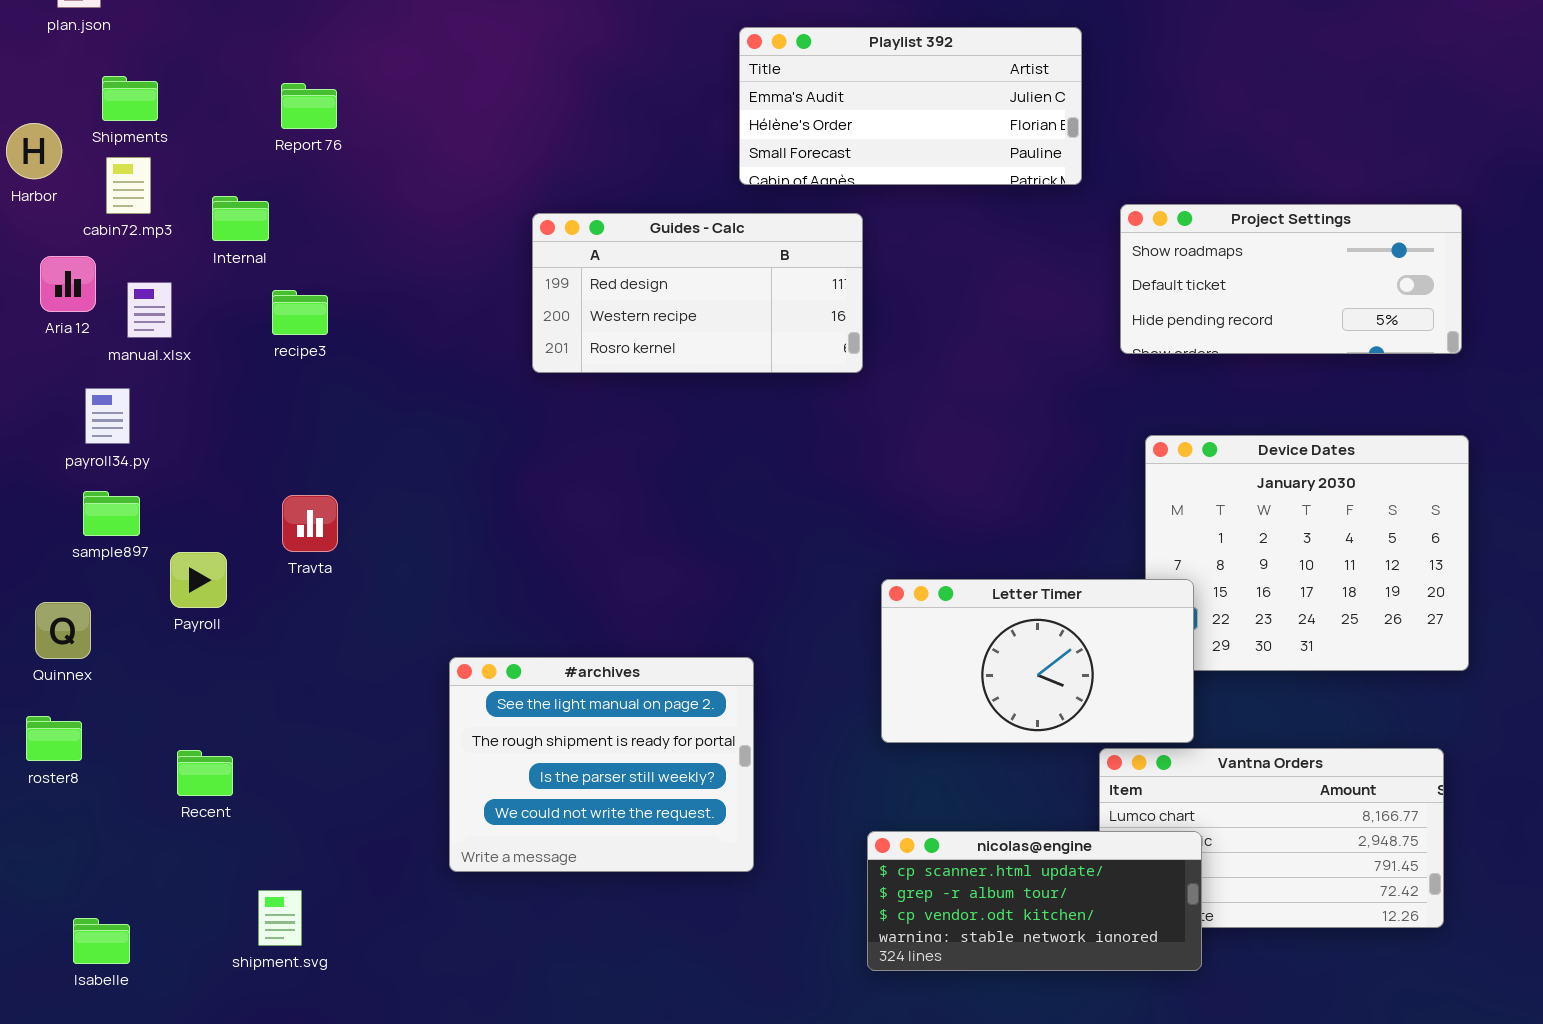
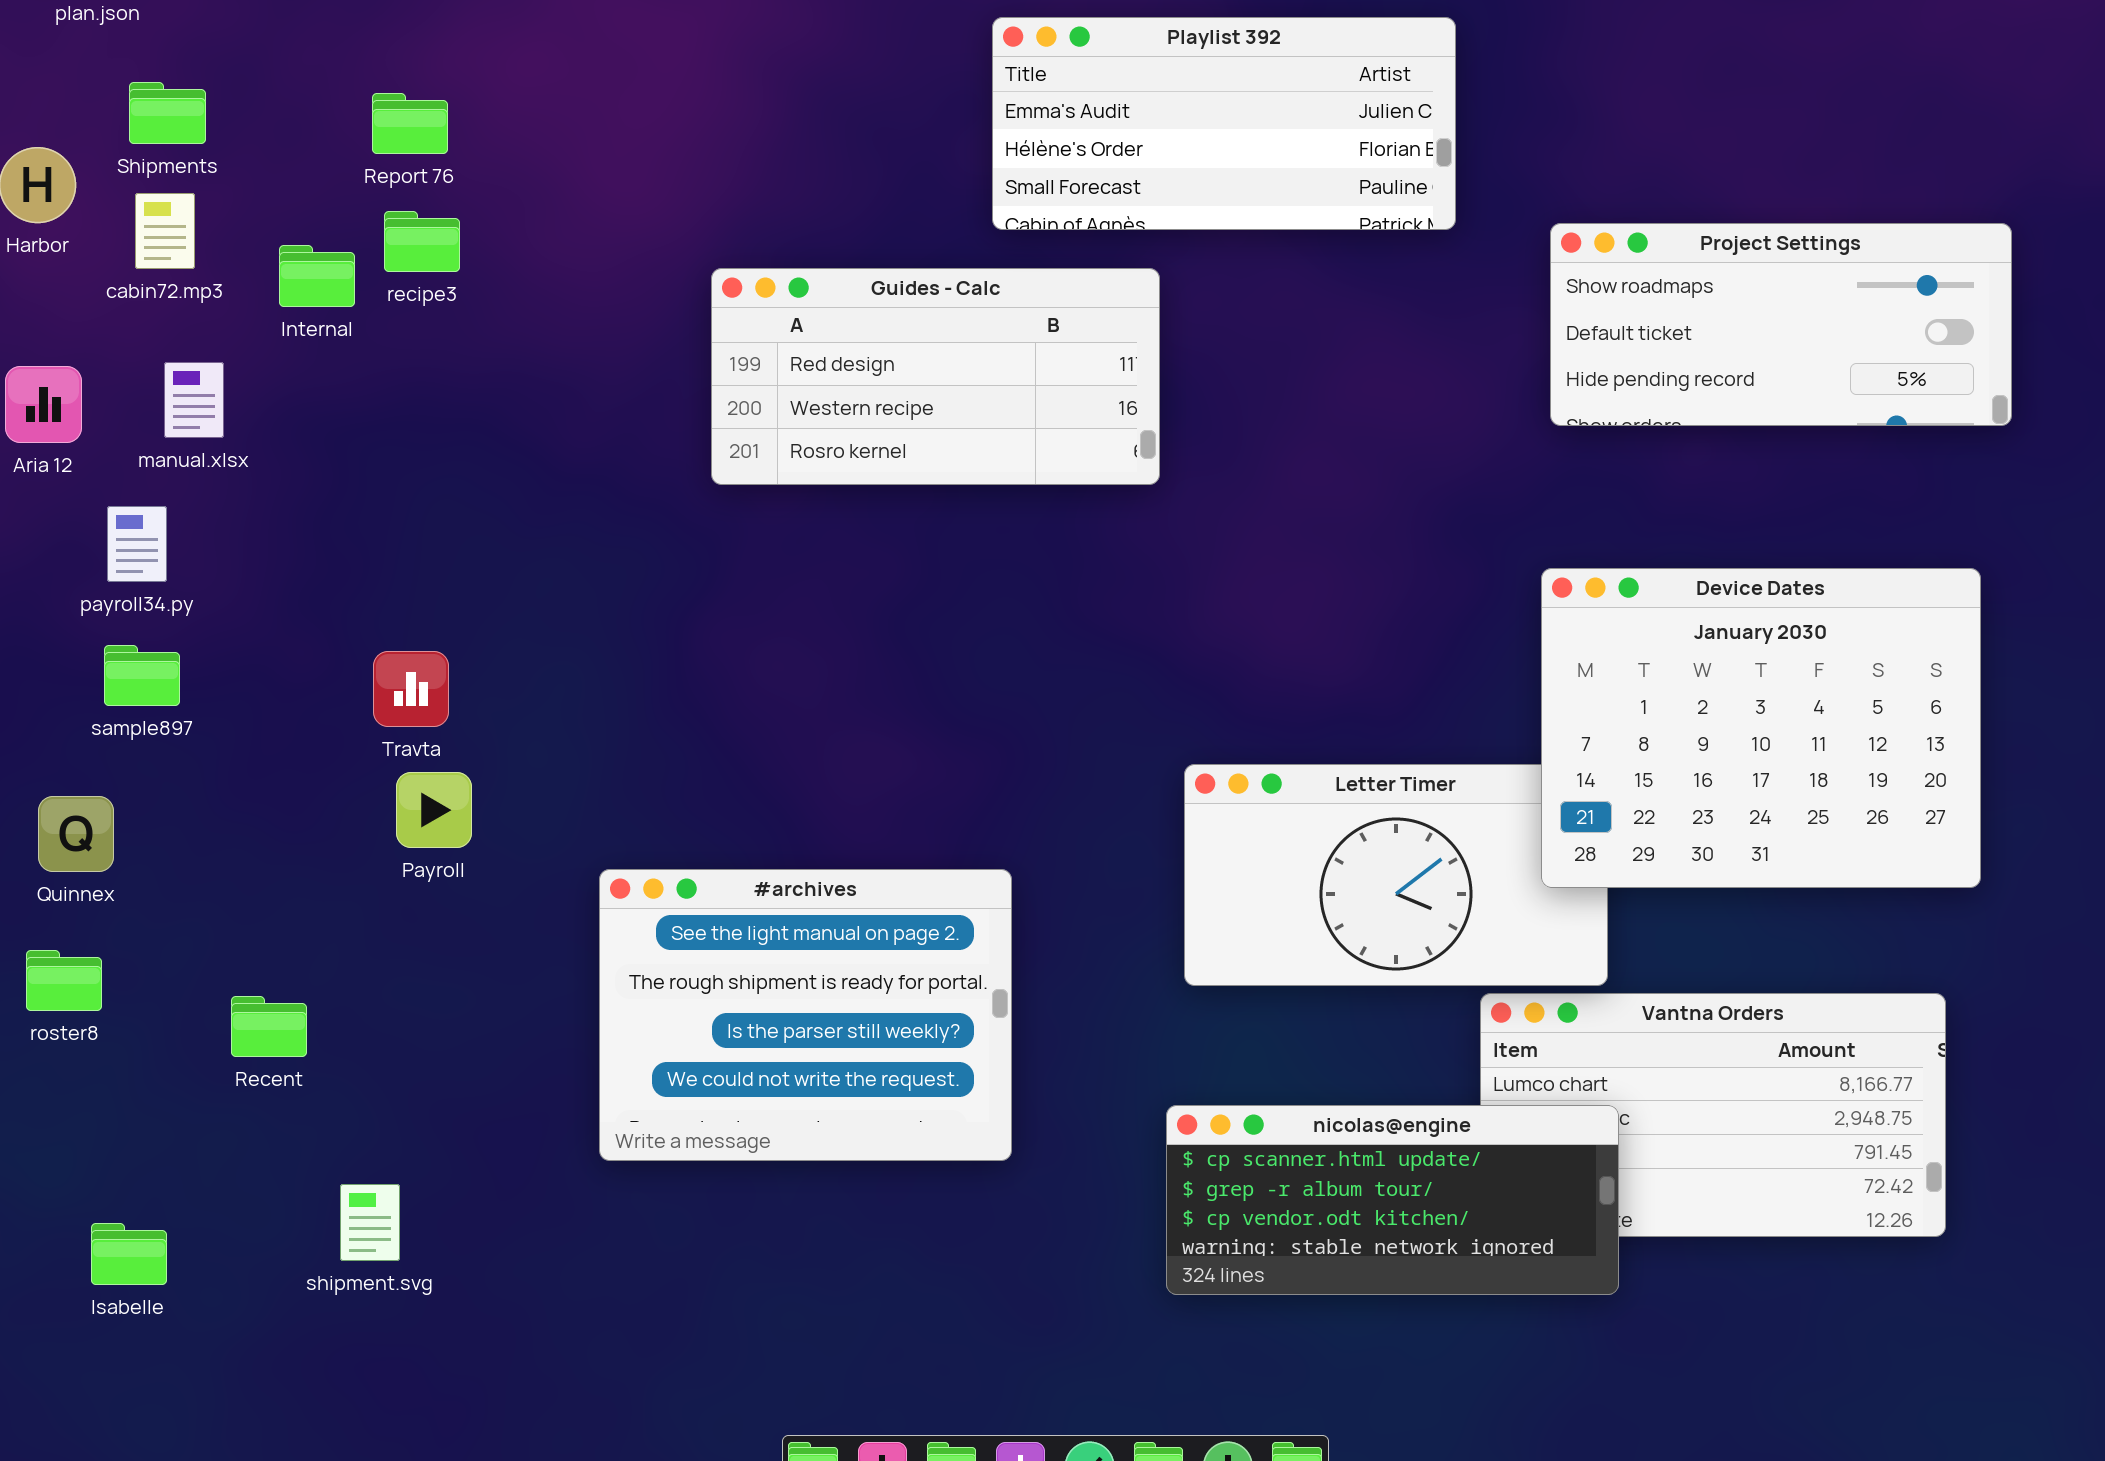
Project Settings: [1120,204,1462,354] -> [1550,223,2012,426], moved
Aria 12: [40,256,96,312] -> [5,366,82,443], moved
recipe3: [272,290,328,335] -> [384,211,460,272], moved
Device Dates: [1145,435,1469,671] -> [1541,568,1981,888], raised
Payroll: [170,552,227,608] -> [396,772,472,848], moved

